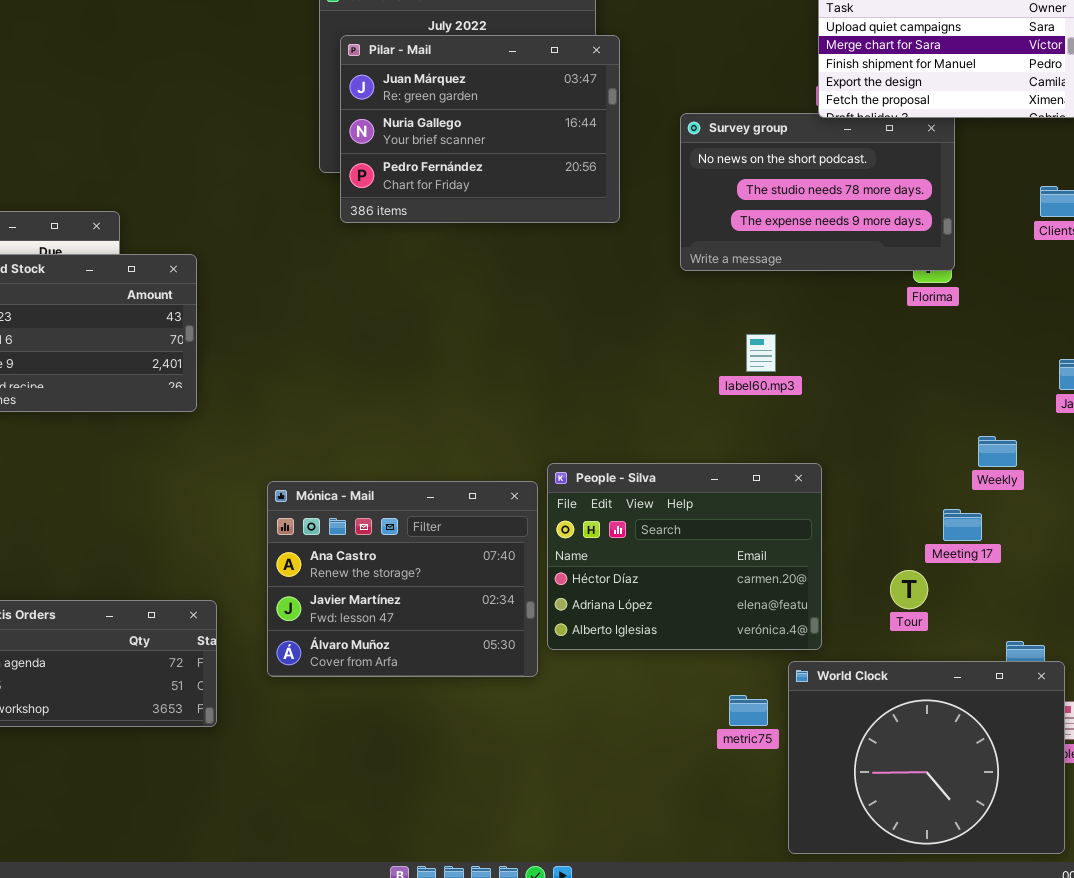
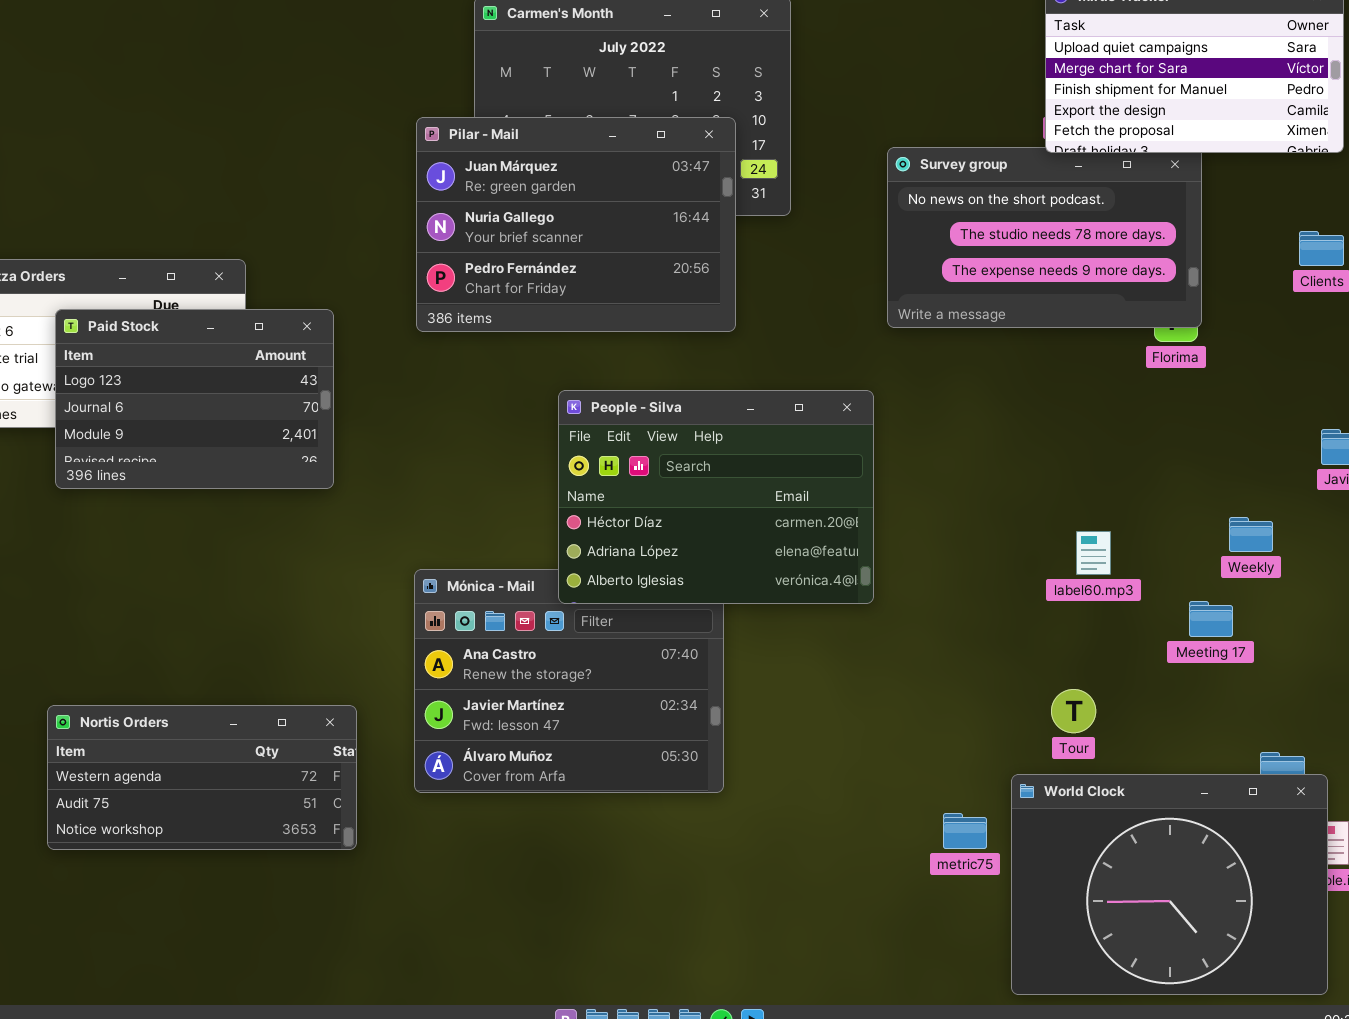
Pilar - Mail: [340,35,620,223] -> [416,117,736,332], moved
label60.mp3: [746,334,776,372] -> [1076,531,1111,575], moved
People - Silva: [547,463,822,650] -> [558,390,874,604], moved
Tour: [890,570,928,609] -> [1051,689,1096,733], moved

